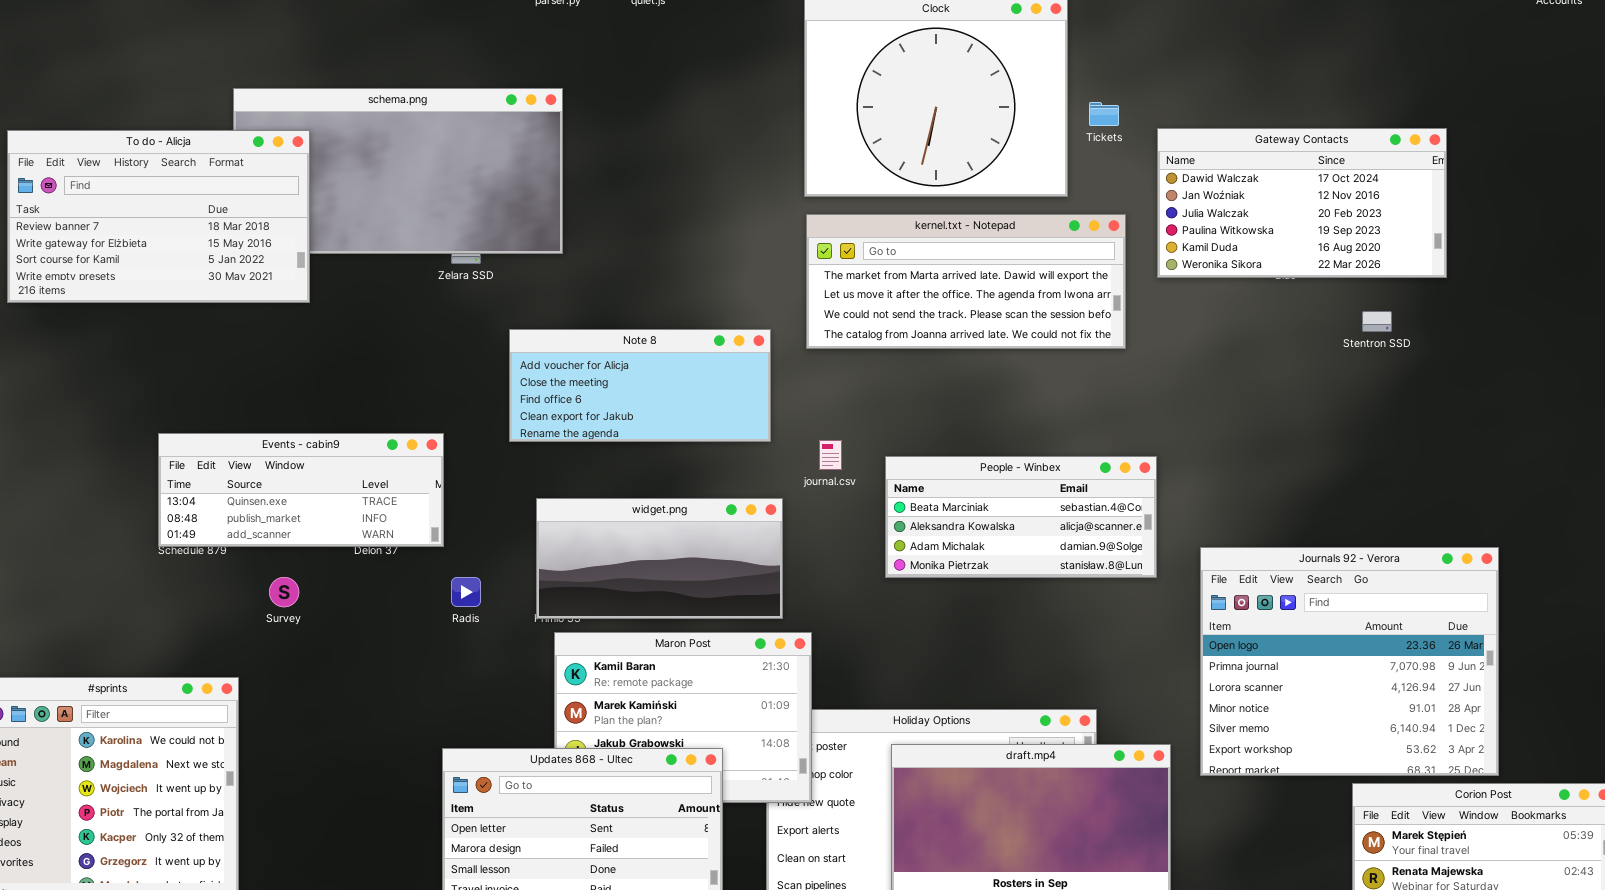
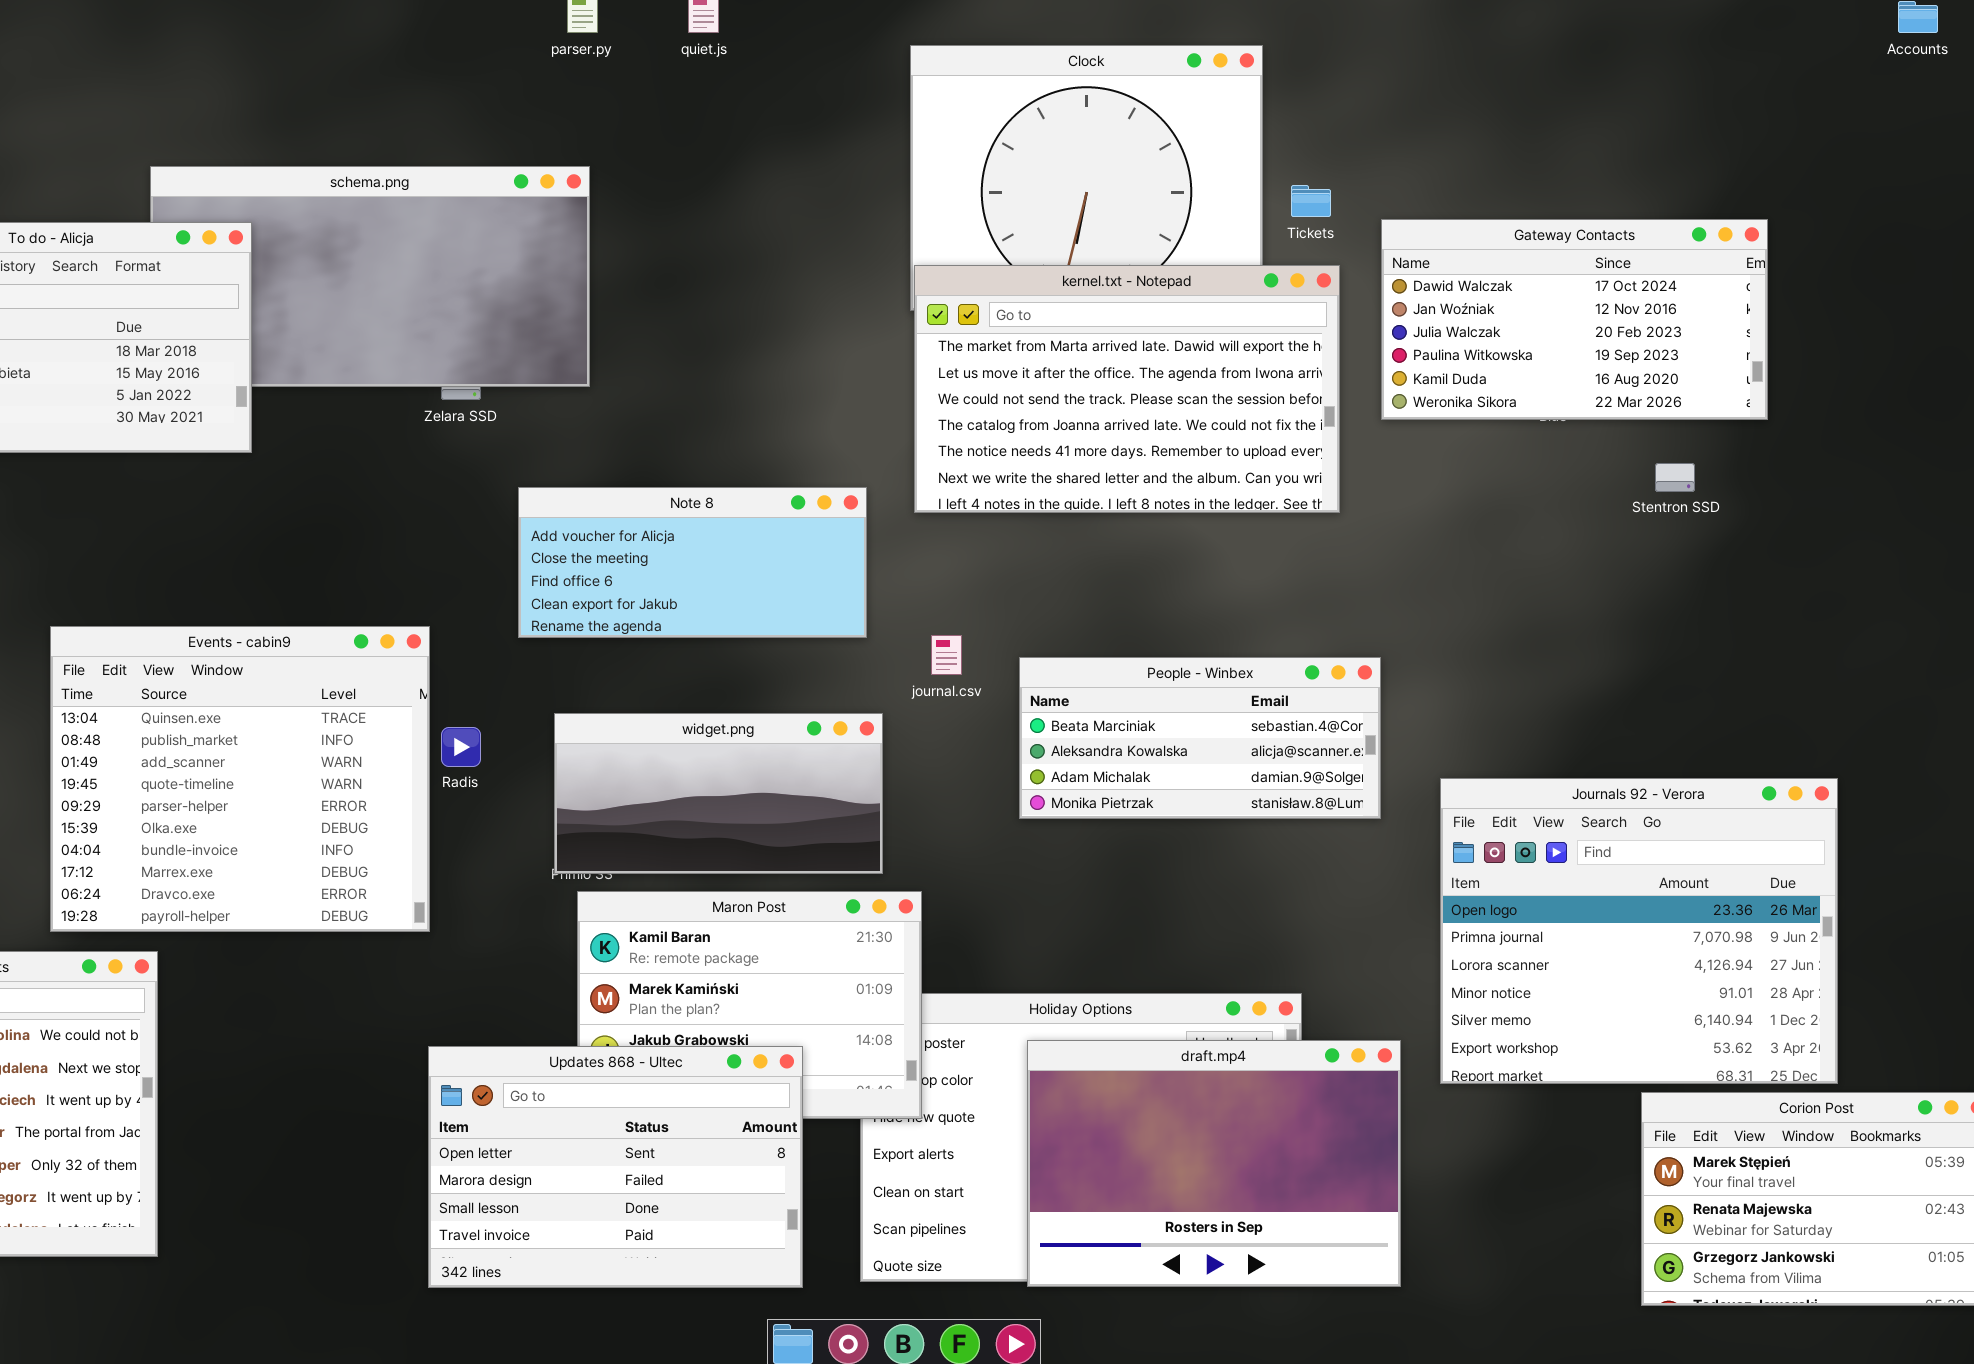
kernel.txt - Notepad: [806,214,1126,349] -> [914,265,1340,513], resized
Events - cabin9: [158,433,444,547] -> [50,626,430,932], resized
Radis: [451,577,481,607] -> [441,727,481,767], moved

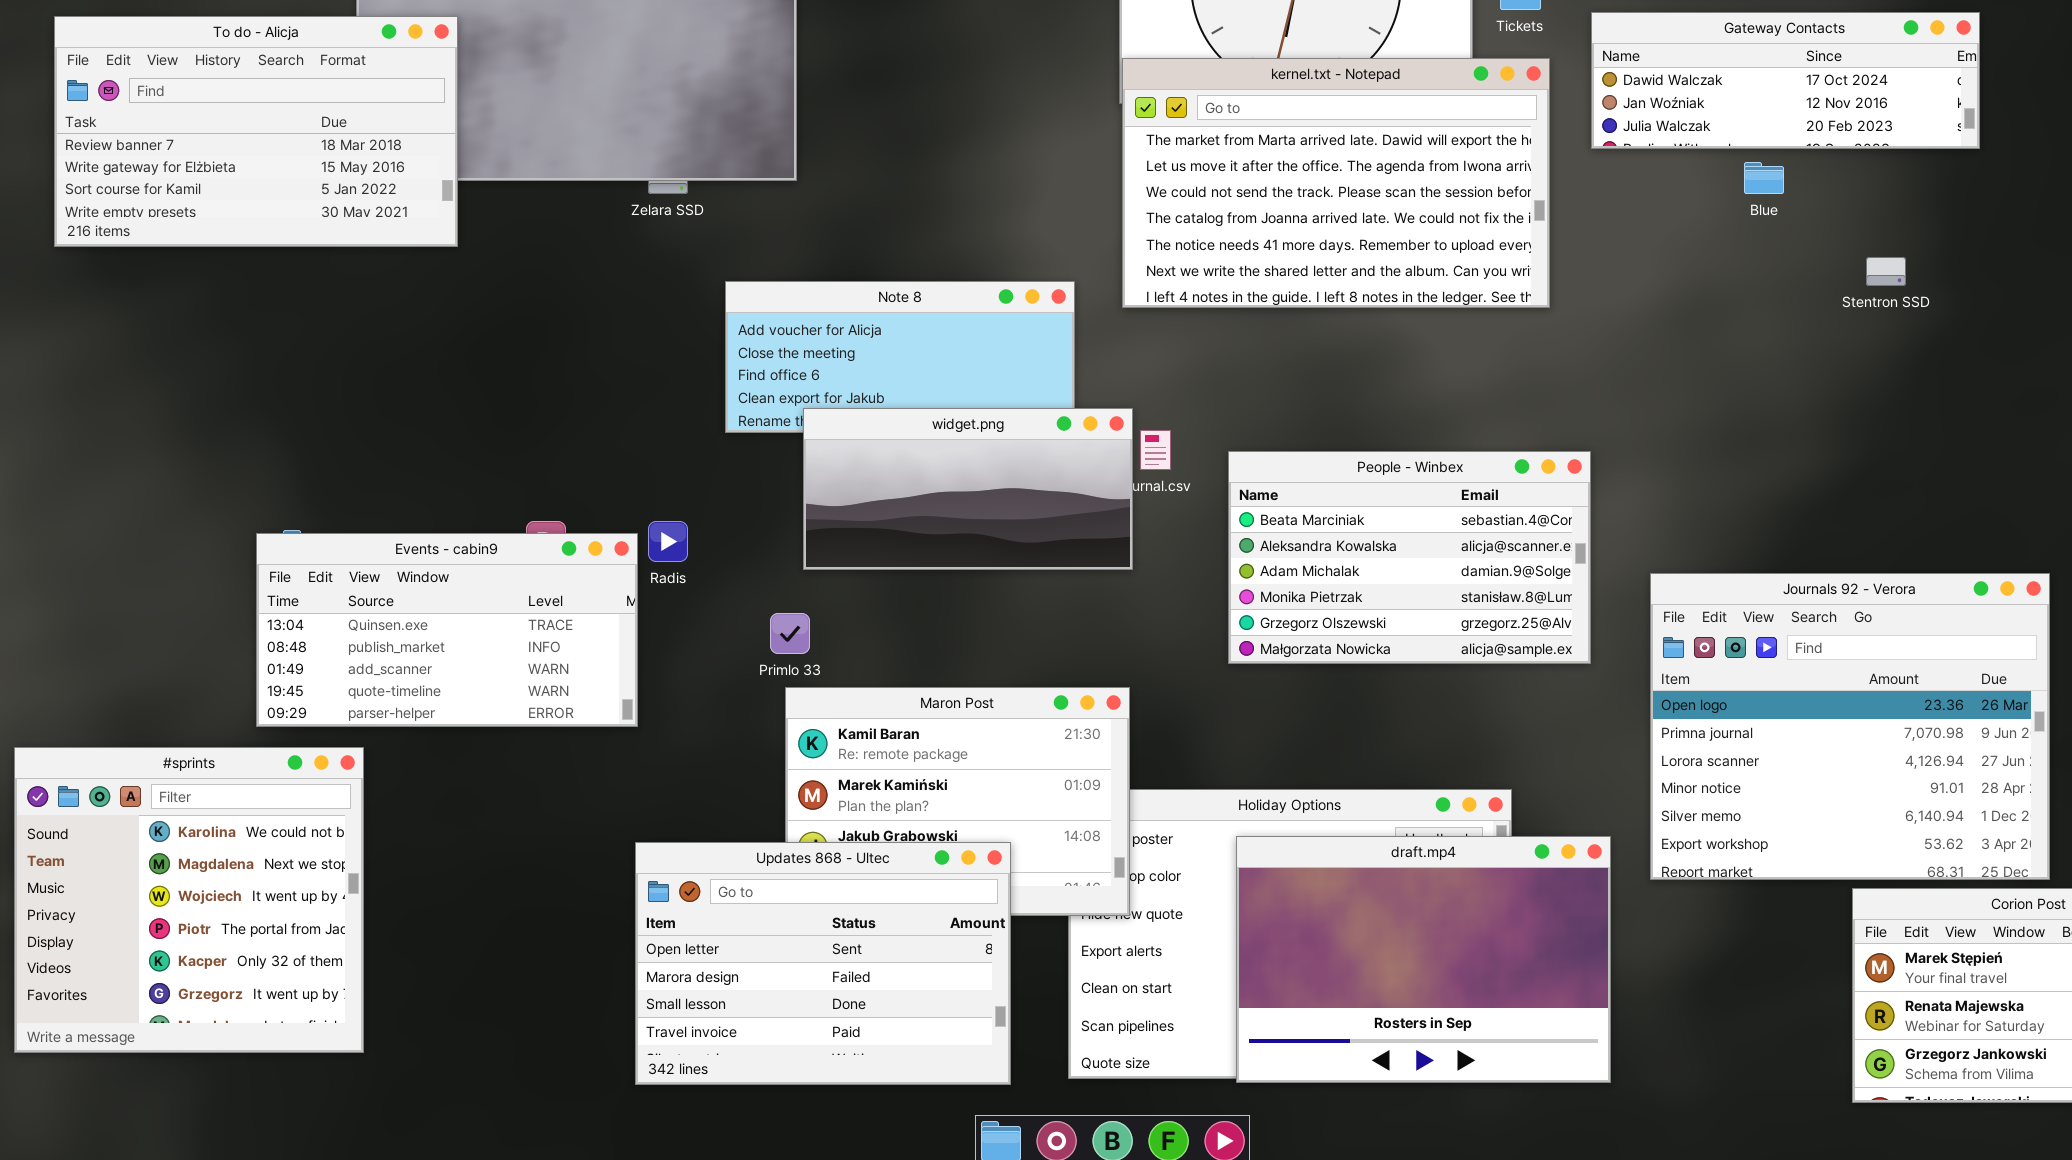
Gateway Contacts: [1381,219,1768,420] -> [1591,12,1980,149], resized
Events - cabin9: [50,626,430,932] -> [256,533,638,727], resized
People - Winbex: [1019,657,1381,819] -> [1228,451,1591,664], resized
widget.png: [554,713,883,874] -> [803,408,1133,570], moved

